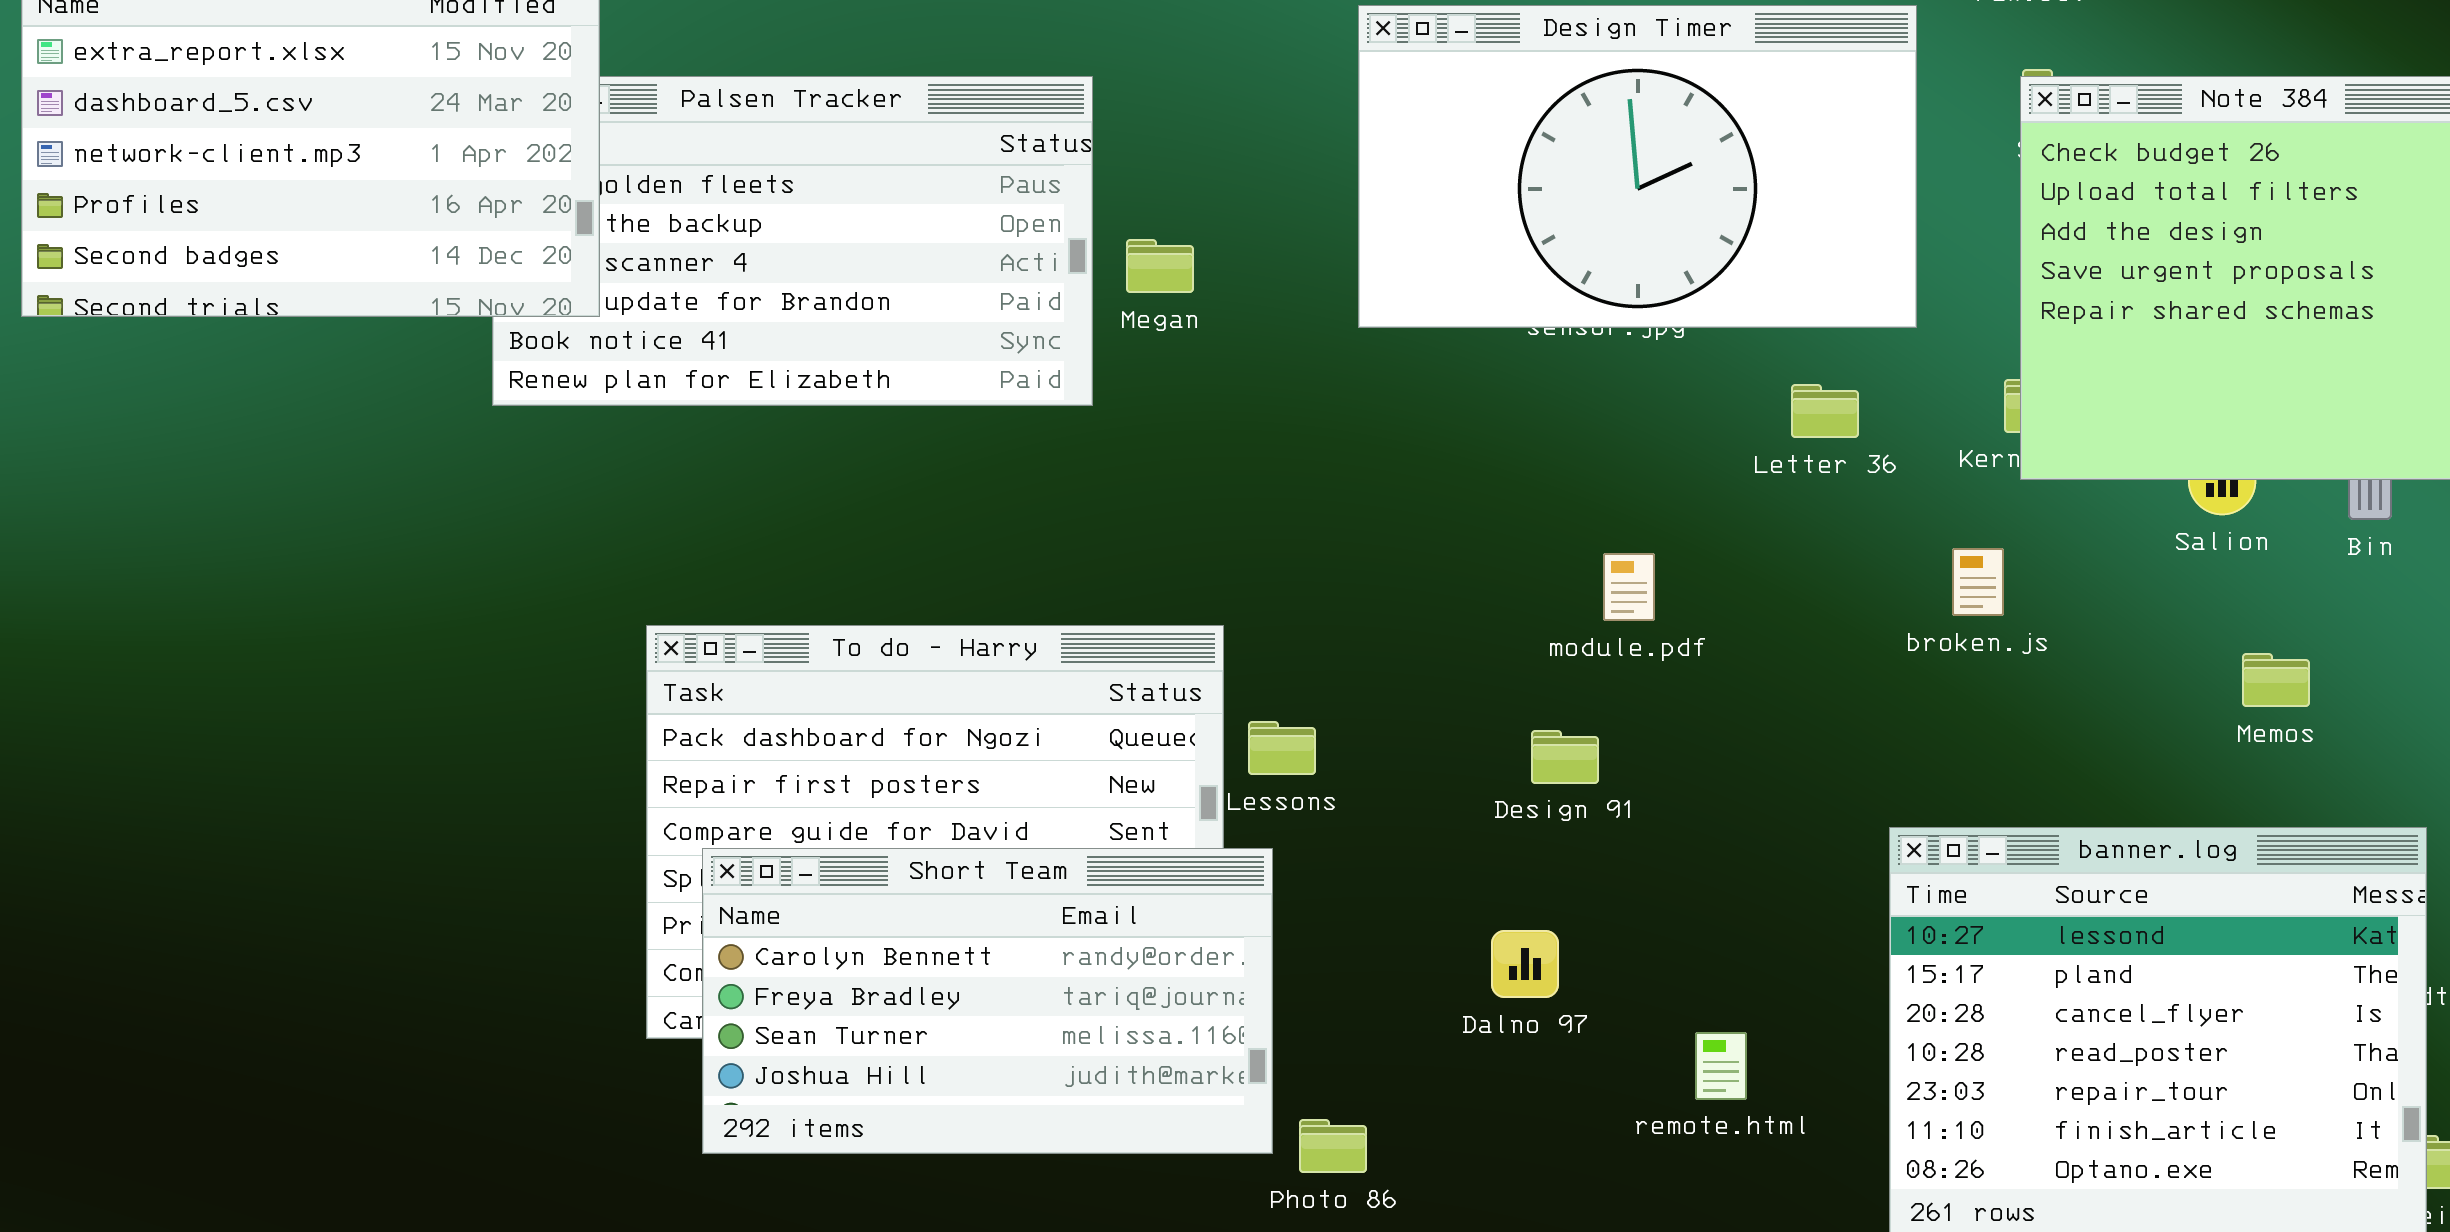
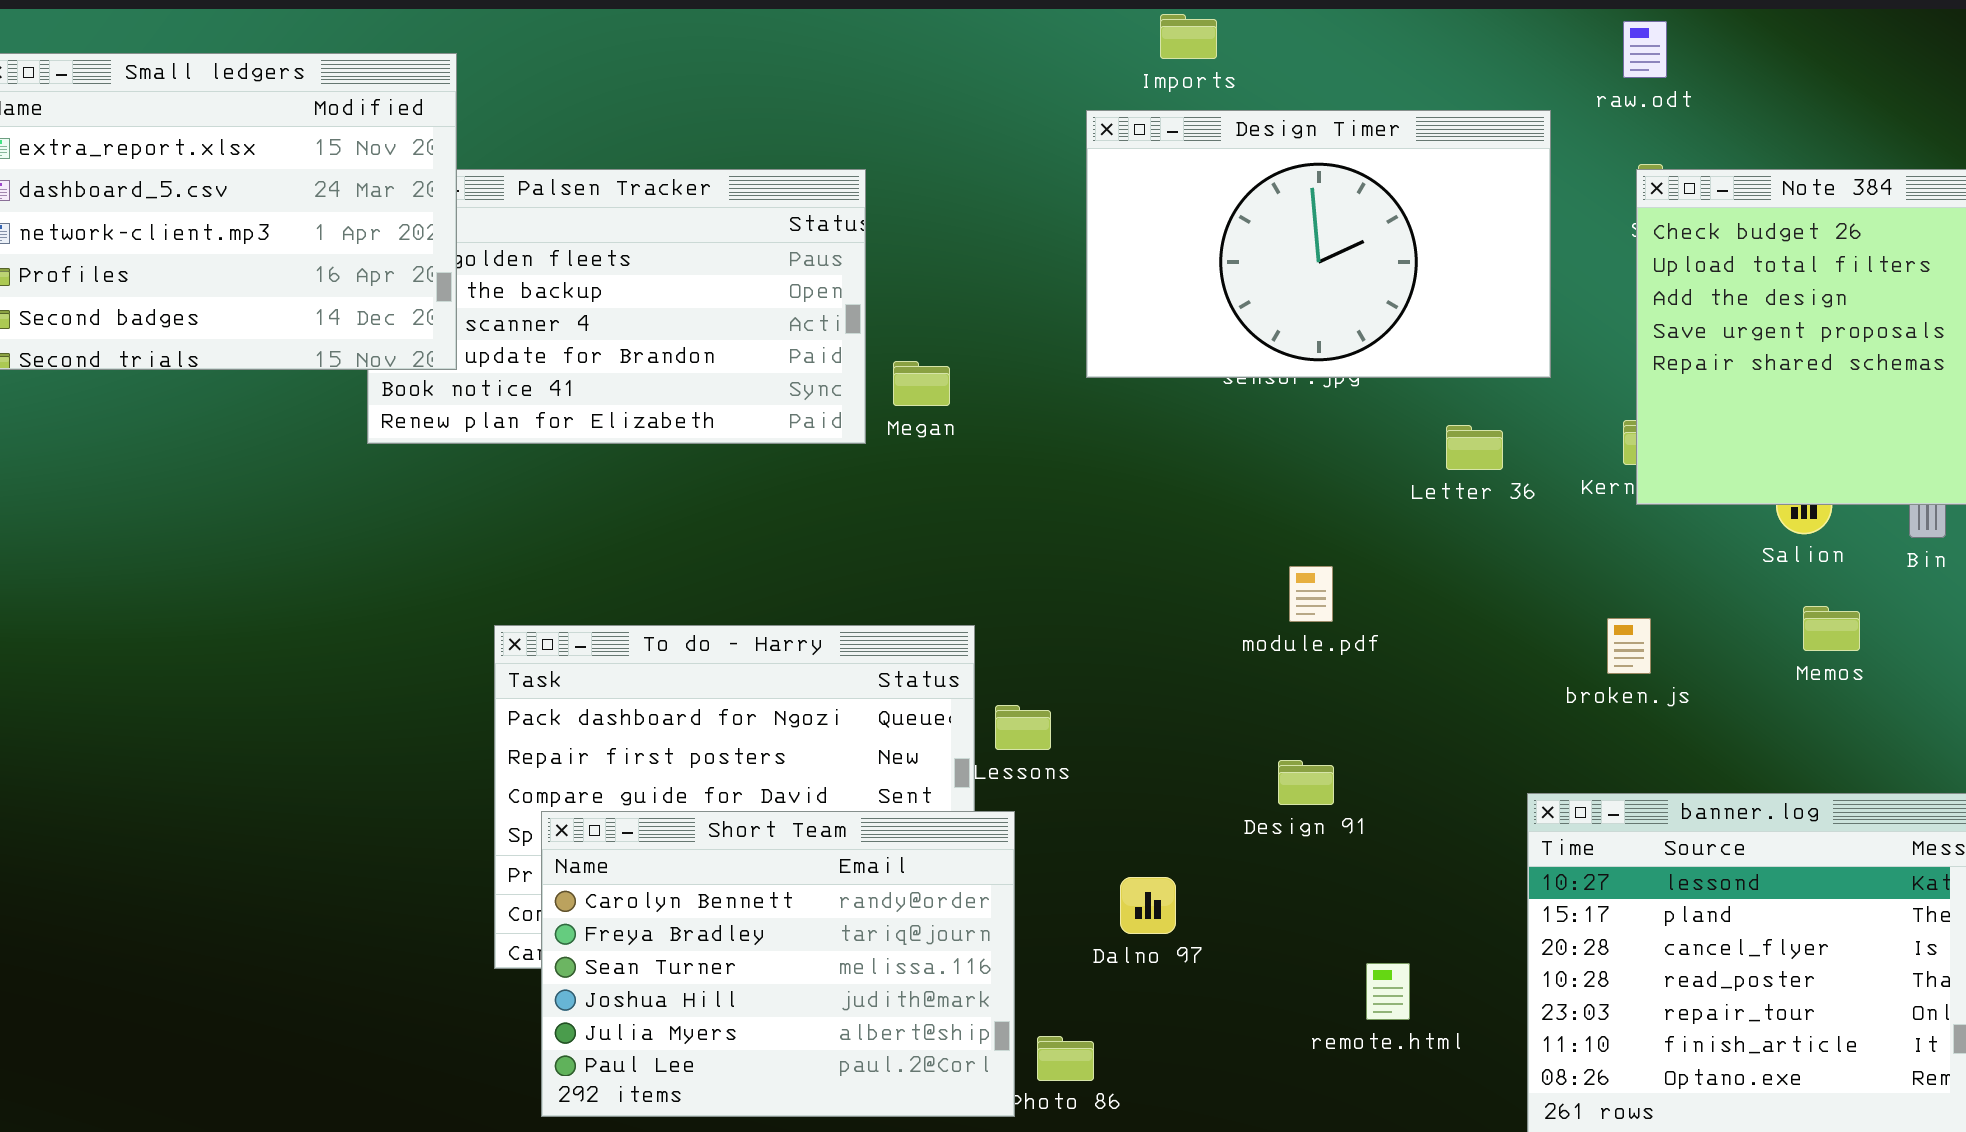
Megan: [1126,239,1194,293] -> [893,361,950,406], moved
broken.js: [1952,548,2004,616] -> [1607,618,1651,674], moved
Memos: [2242,653,2310,707] -> [1803,606,1860,651], moved
Design 91: [1531,730,1599,784] -> [1278,760,1334,805], moved
Short Team: [702,848,1273,1154] -> [541,811,1015,1117], resized
Dalno 97: [1491,930,1559,998] -> [1120,877,1176,934], moved

